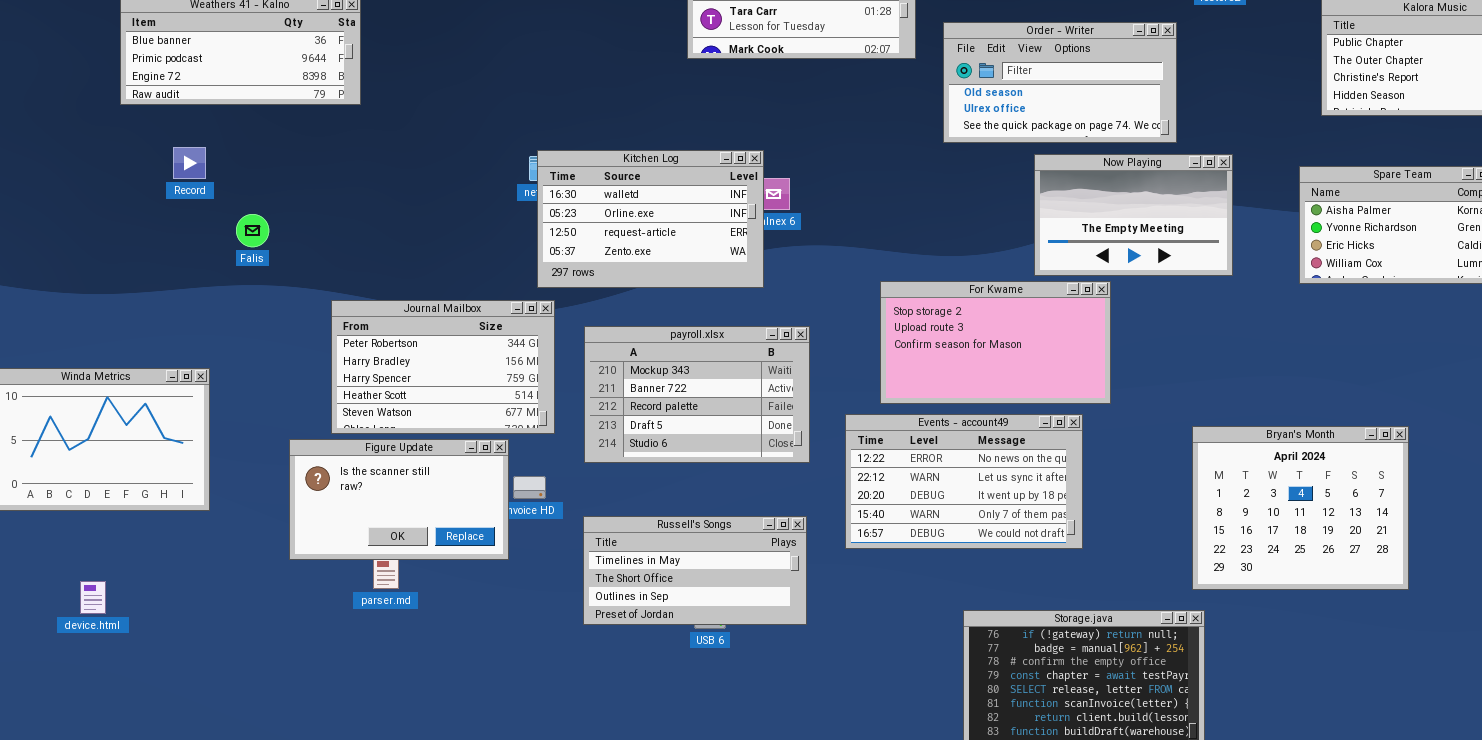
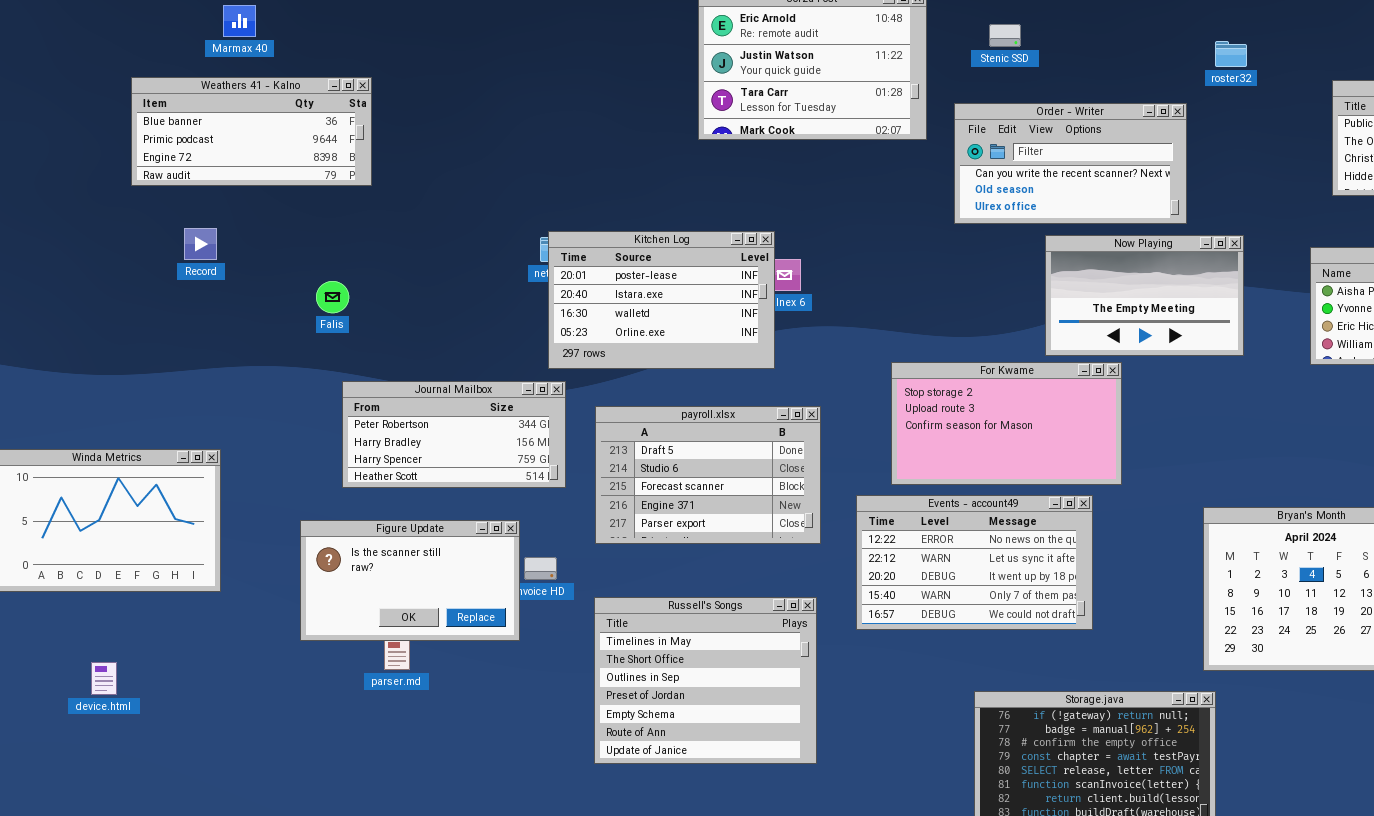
Order - Writer: [943,22,1177,143] -> [954,103,1187,224], scrolled up 1 row
Kitchen Log: [537,150,764,288] -> [548,231,775,369], scrolled up 2 rows
Falis: [236,214,269,247] -> [316,281,349,313], moved
Journal Mailbox: [331,300,555,434] -> [342,381,566,488], resized
payroll.xlsx: [584,326,810,463] -> [595,406,821,544], scrolled down 3 rows
Russell's Songs: [583,516,807,625] -> [594,597,817,764], resized

